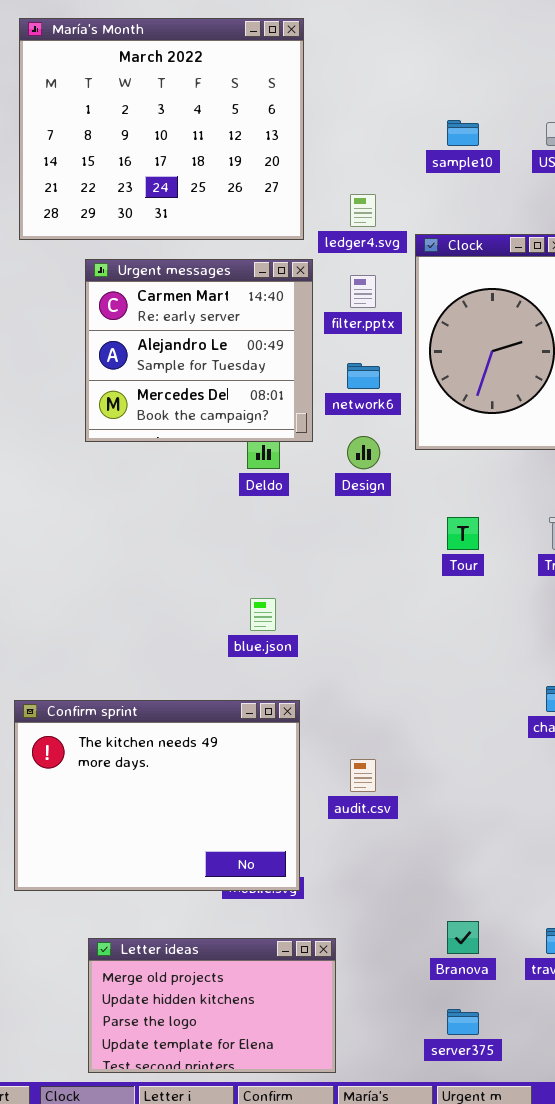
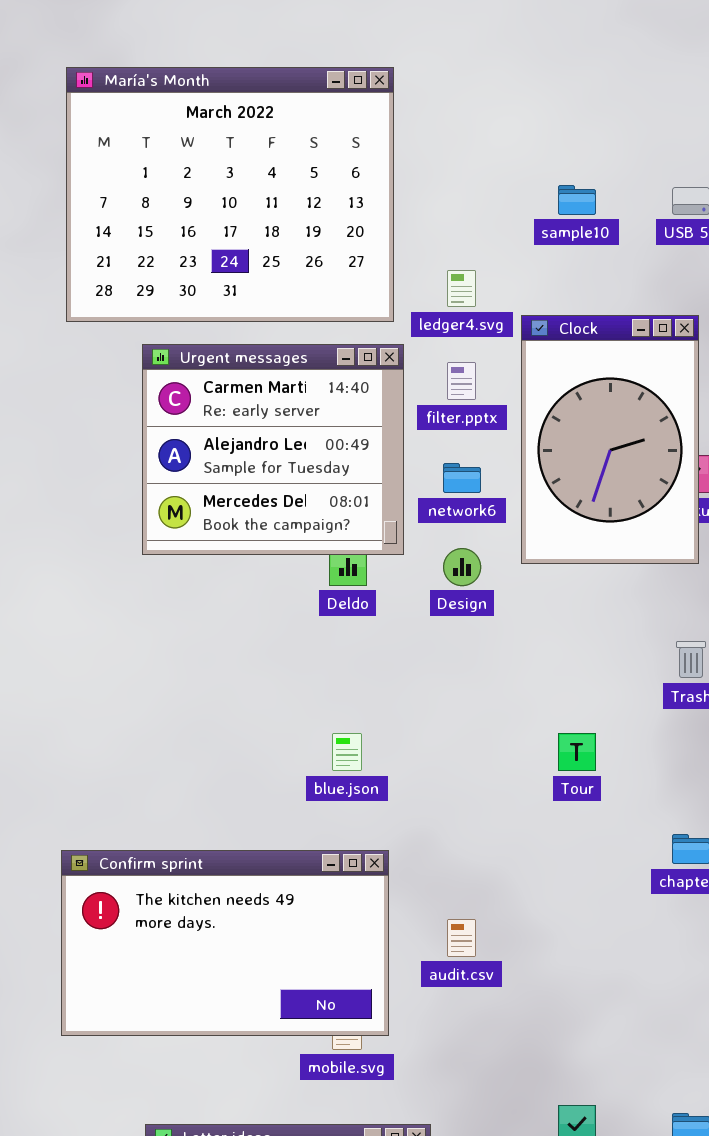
Tour: [447,517,479,550] -> [558,733,596,771], moved
Confirm sprint: [14,700,300,891] -> [61,850,389,1036], resized

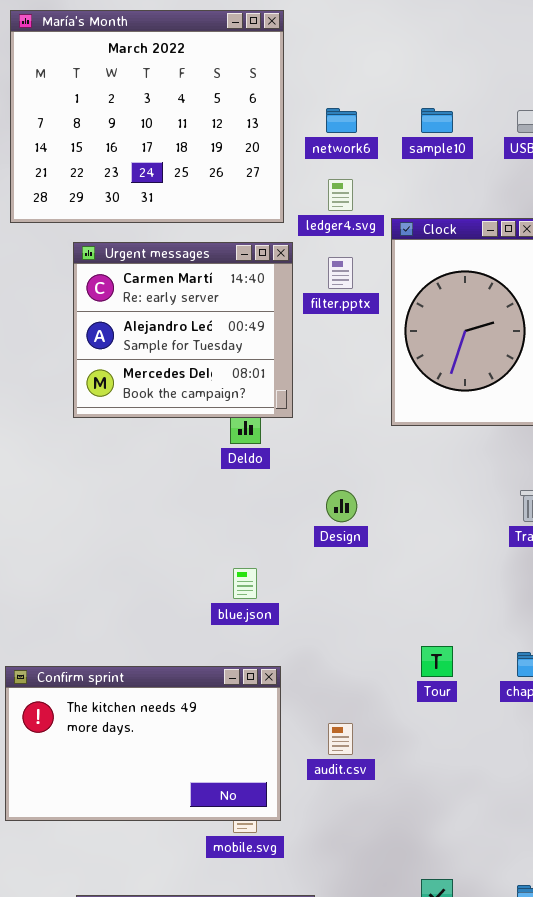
network6: [443,463,481,493] -> [326,108,357,133], moved
Design: [443,548,481,586] -> [326,490,357,522], moved
Tour: [558,733,596,771] -> [421,646,453,677], moved

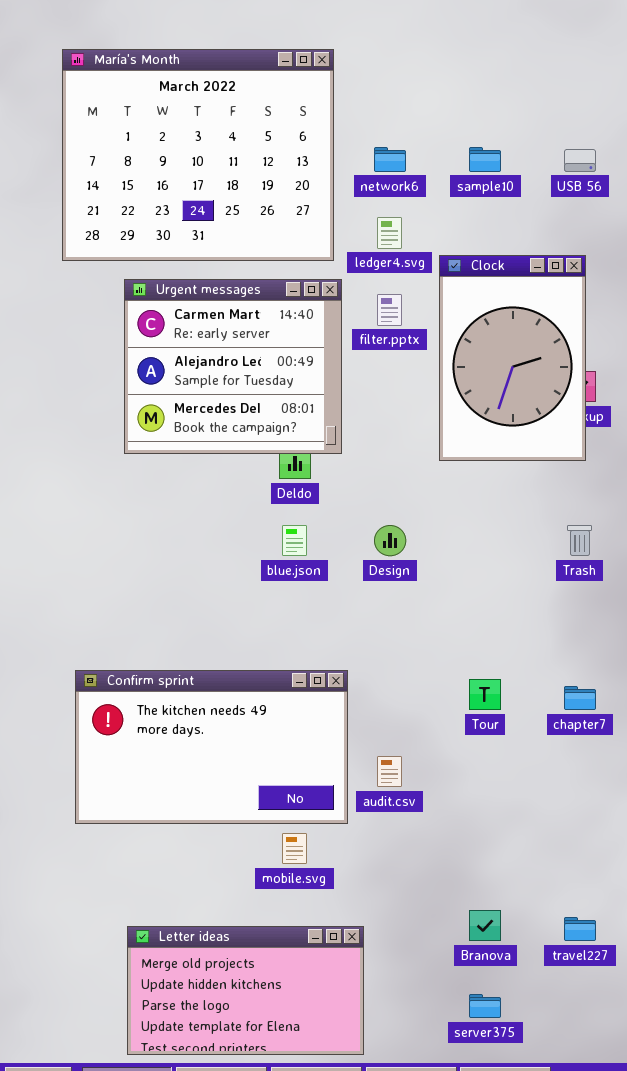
blue.json: [233,568,257,599] -> [282,525,307,556], moved
Confirm sprint: [5,666,281,821] -> [75,670,348,824], moved

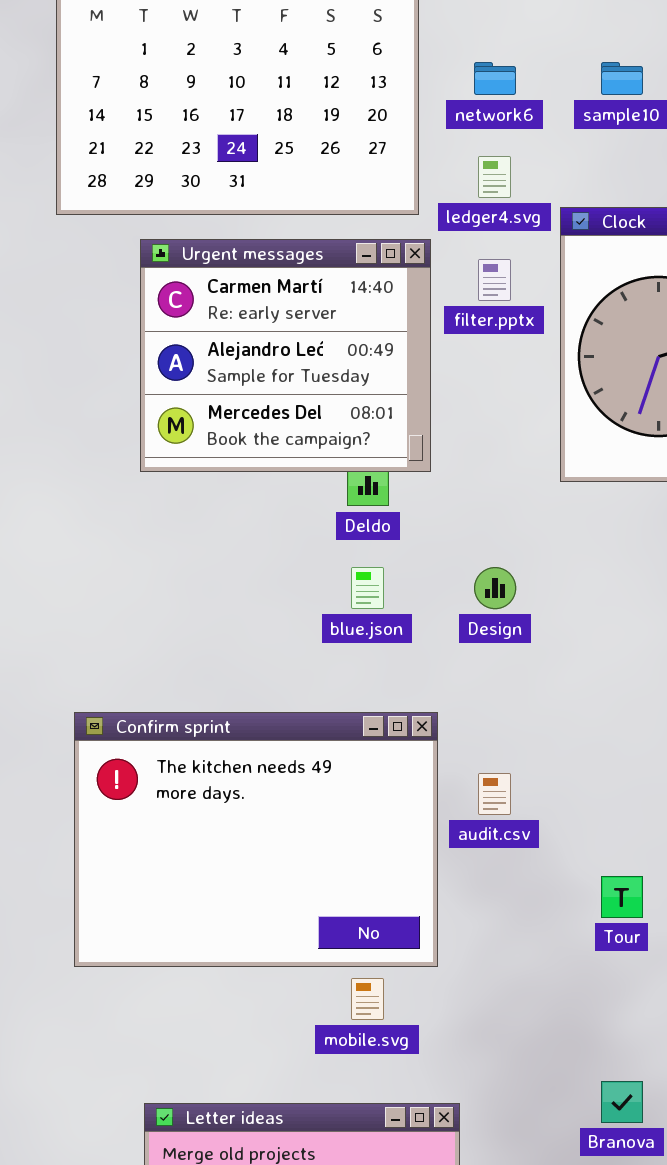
Confirm sprint: [75,670,348,824] -> [74,712,438,967], resized
Tour: [469,679,501,710] -> [601,876,643,918], moved
audit.csv: [377,756,402,787] -> [478,773,511,815], moved

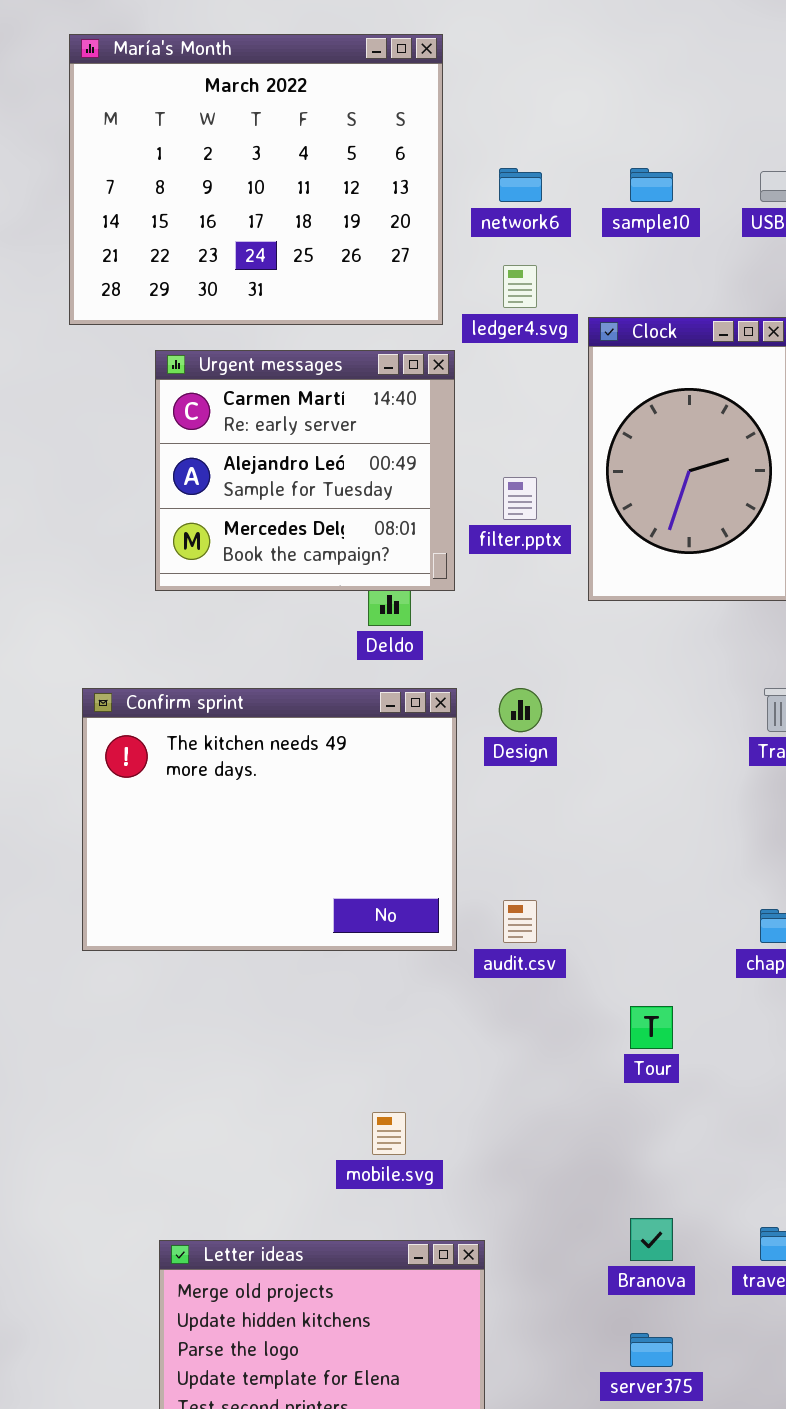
filter.pptx: [478,259,511,301] -> [503,477,537,520], moved
Confirm sprint: [74,712,438,967] -> [82,688,457,951], moved

